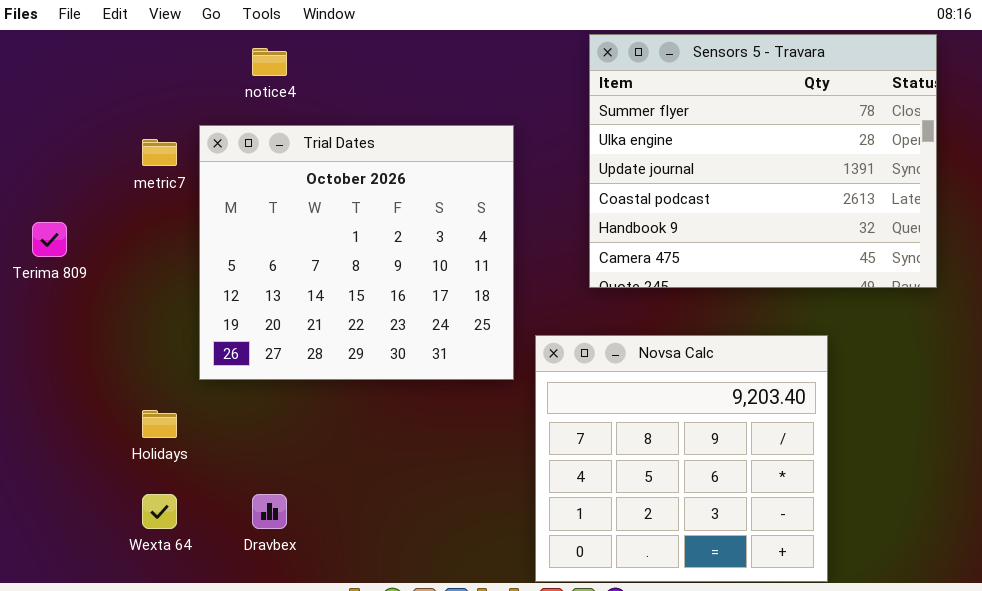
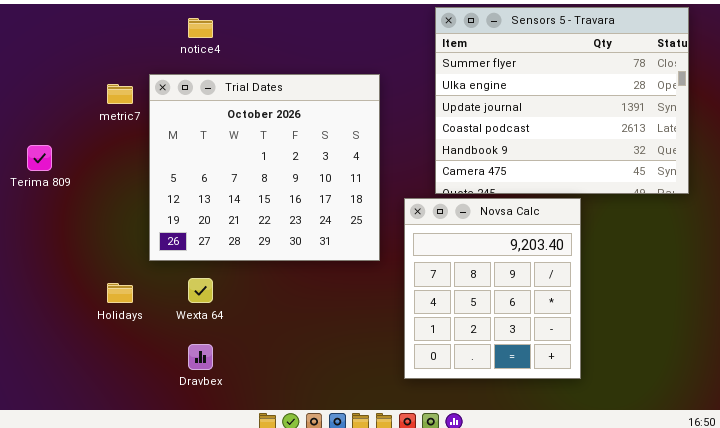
Novsa Calc: [535,335,828,582] -> [404,198,581,379], moved, resized
Wexta 64: [142,494,177,529] -> [188,278,213,303], moved

